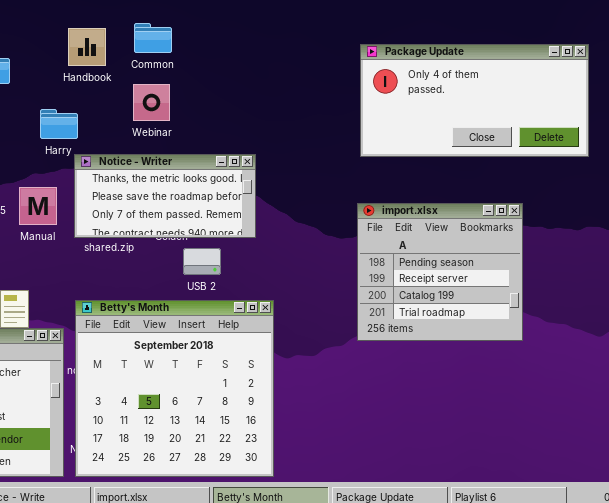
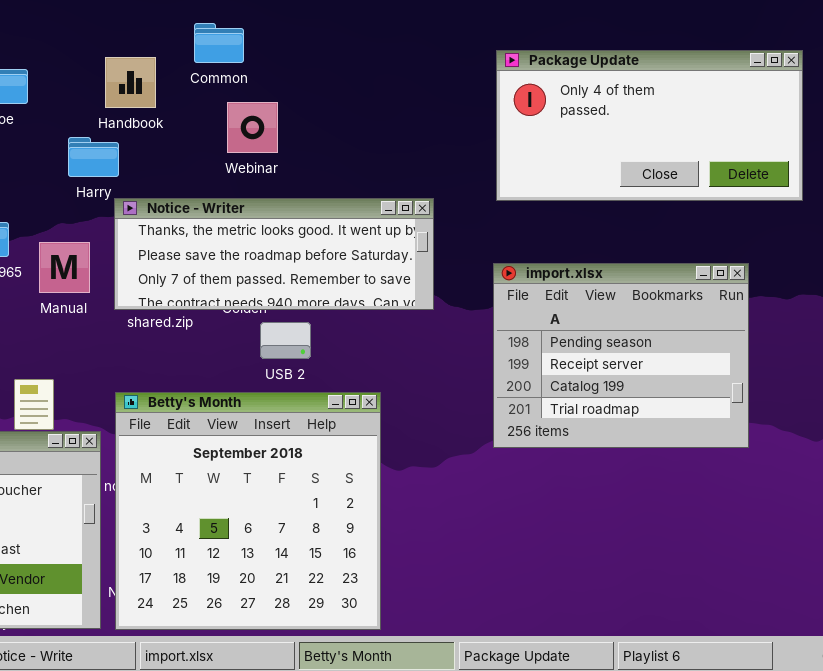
Handbook: [68,28,106,66] -> [105,57,156,108], moved
Webinar: [133,84,170,121] -> [227,102,278,153], moved
Notice - Writer: [74,154,256,238] -> [114,198,434,310], resized
import.xlsx: [357,203,523,341] -> [493,263,749,448], resized

